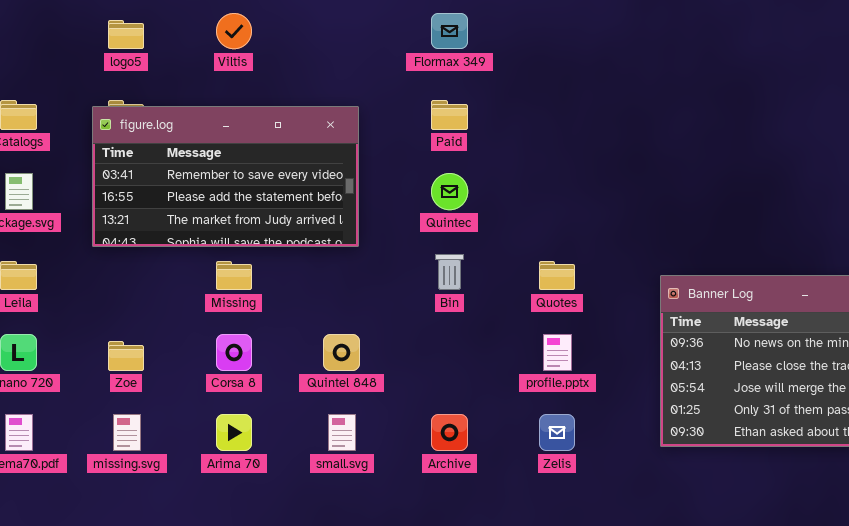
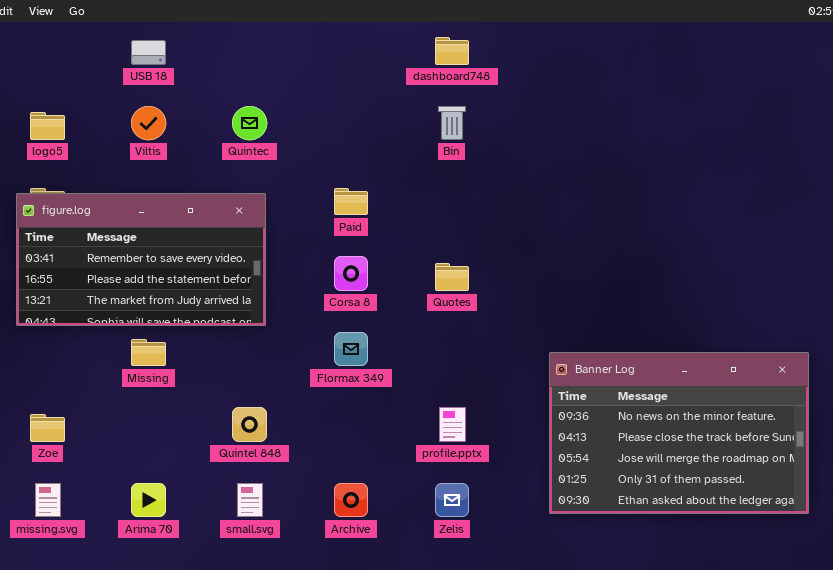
Flormax 349: [431,13,468,49] -> [334,332,368,366], moved
Quintec: [431,173,468,210] -> [232,106,267,140], moved
Bin: [435,254,464,290] -> [438,106,466,140], moved
Quotes: [539,261,575,290] -> [435,263,469,291], moved
Corsa 8: [216,334,252,371] -> [334,256,368,291], moved

